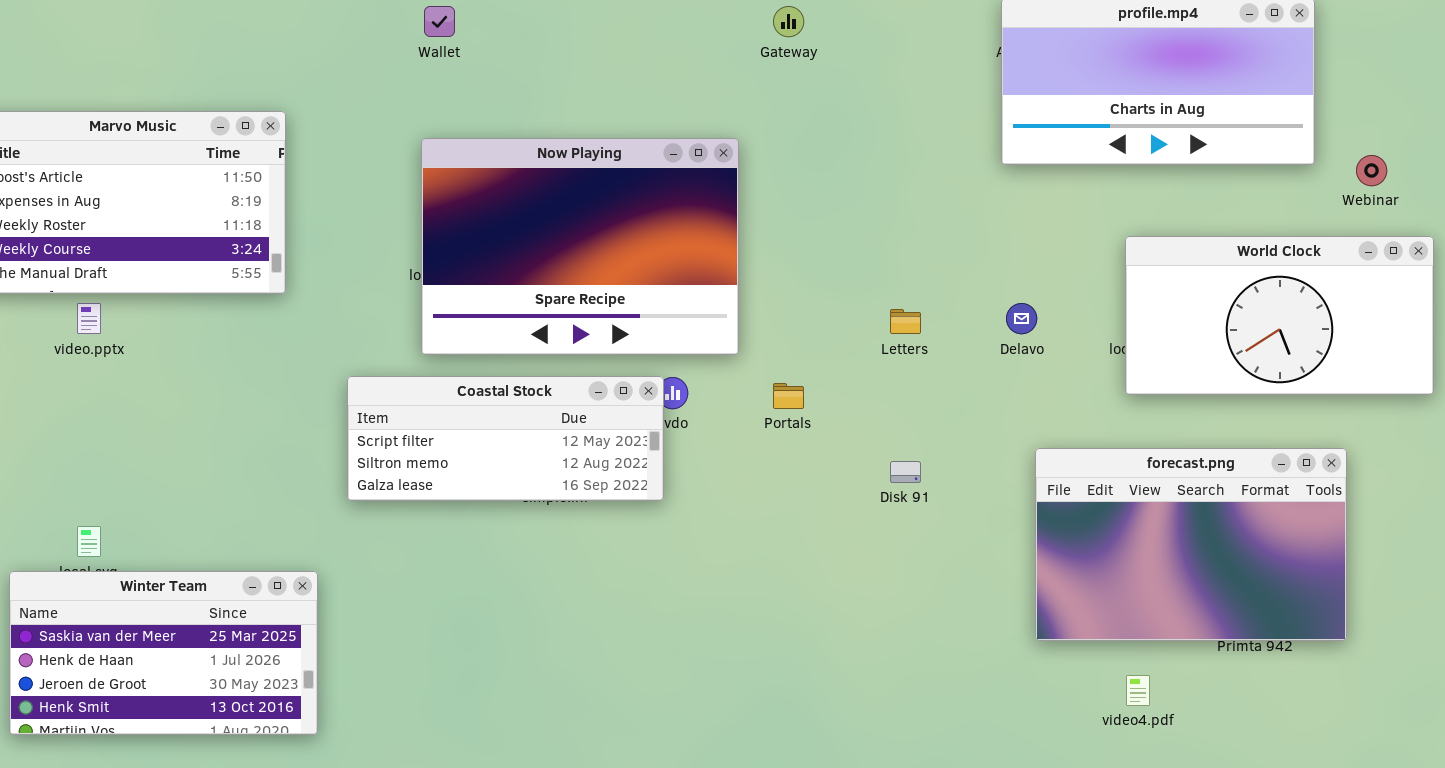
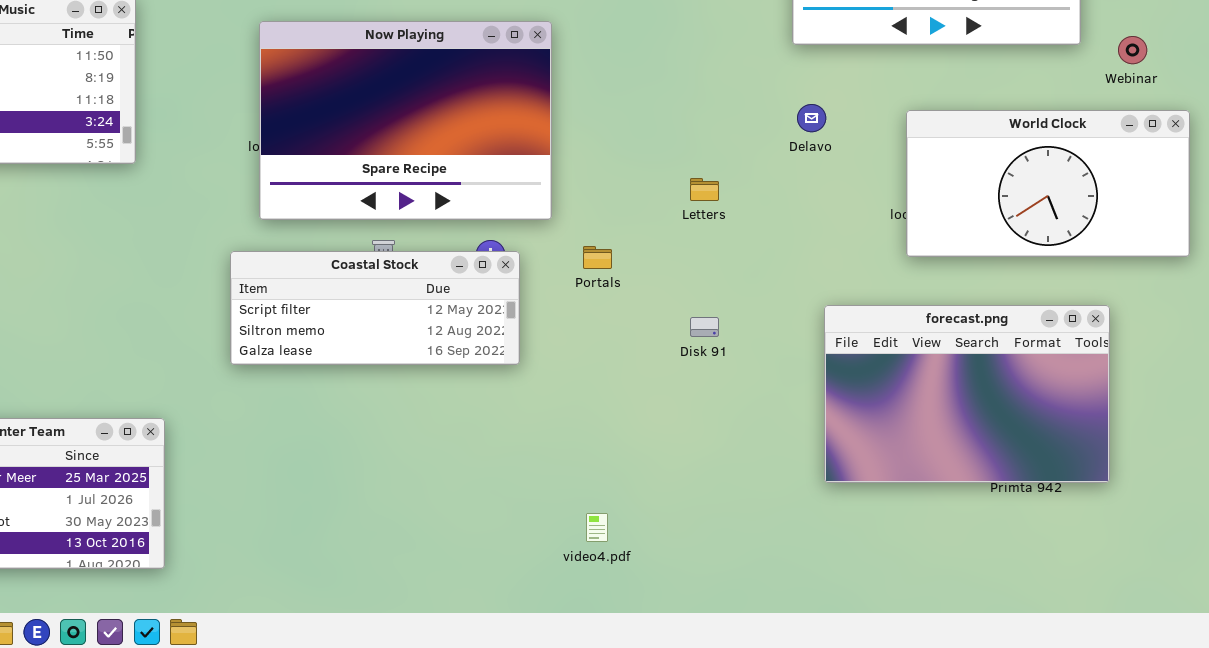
Delavo: [1006,303,1037,334] -> [797,104,826,132], moved
Coastal Stock: [347,376,664,501] -> [230,251,520,365], moved
video4.pdf: [1126,675,1150,706] -> [586,513,608,542], moved

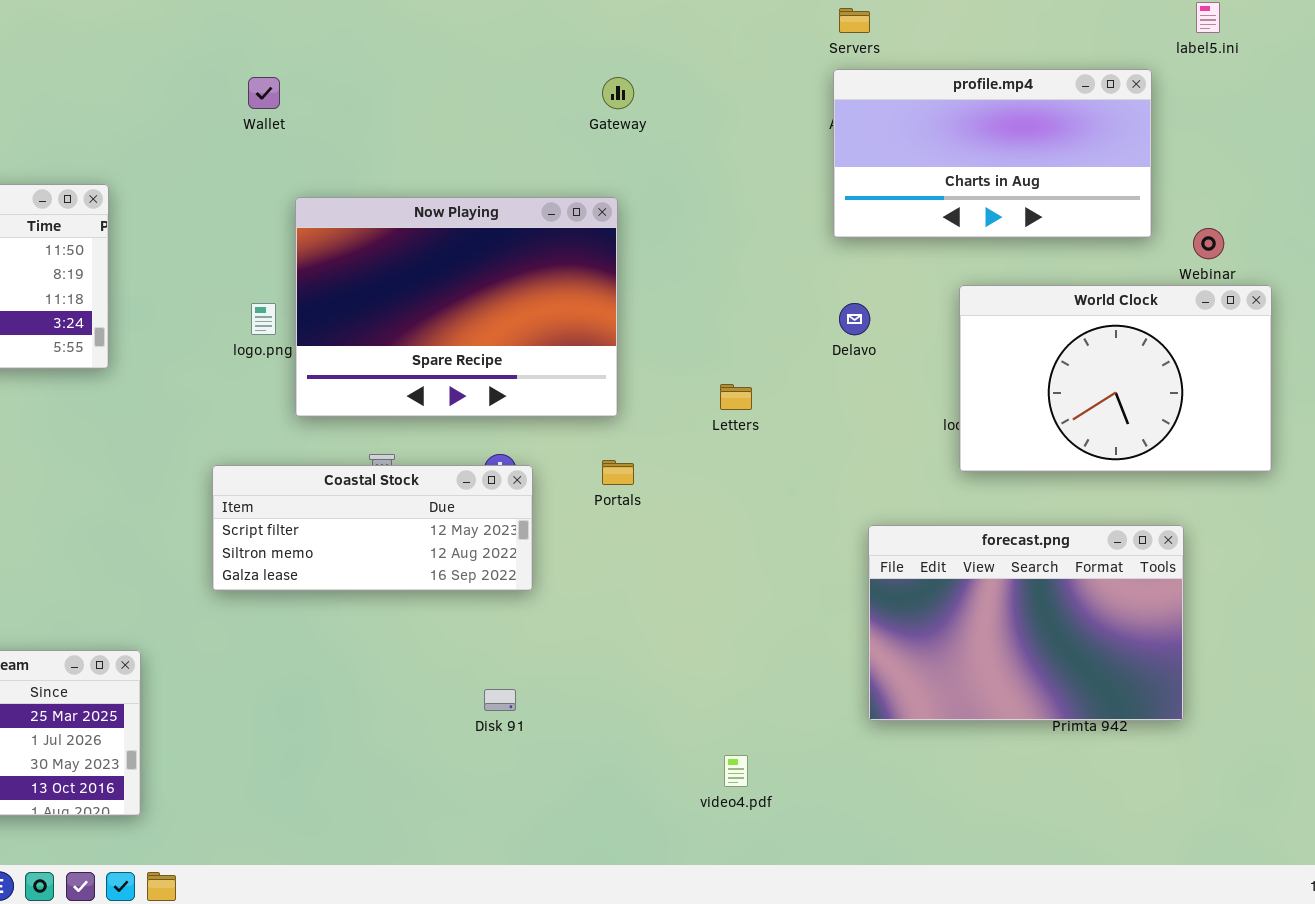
Now Playing: [259,21,552,220] -> [295,197,618,417], moved
World Clock: [906,110,1190,257] -> [959,285,1272,472], resized
Disk 91: [690,317,719,337] -> [484,689,516,711], moved
video4.pdf: [586,513,608,542] -> [724,755,748,787], moved

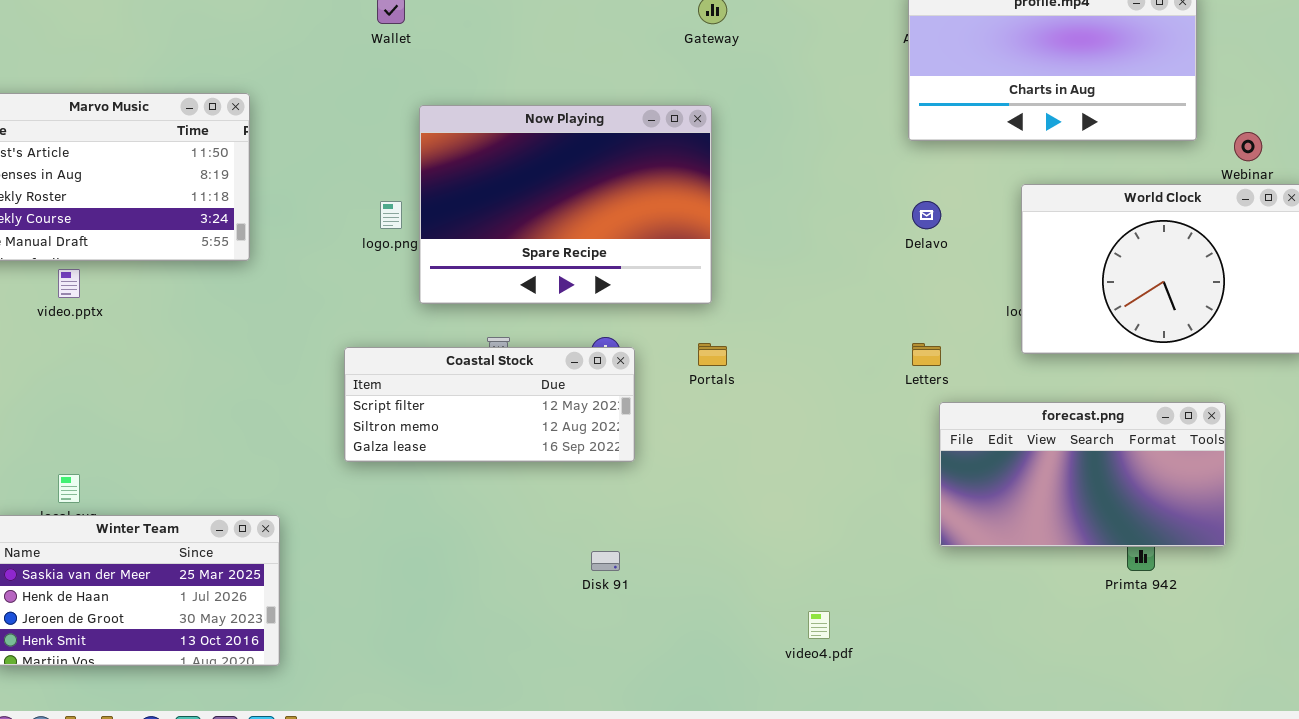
Letters: [720,384,752,410] -> [912,343,941,366], moved
forecast.png: [868,525,1184,721] -> [939,402,1226,547], resized

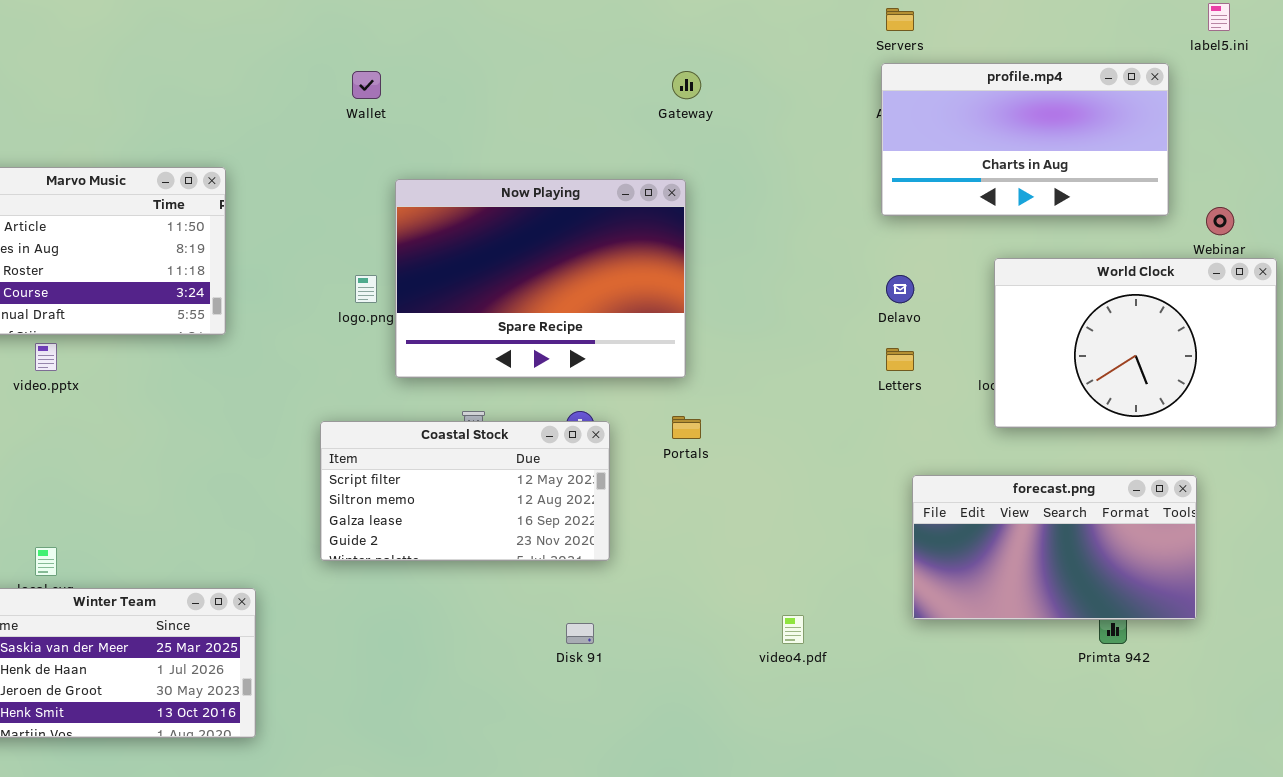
Letters: [912,343,941,366] -> [886,348,914,371], moved
Coastal Stock: [344,347,635,462] -> [320,421,610,561], resized
video4.pdf: [808,611,830,639] -> [782,615,804,644], moved

